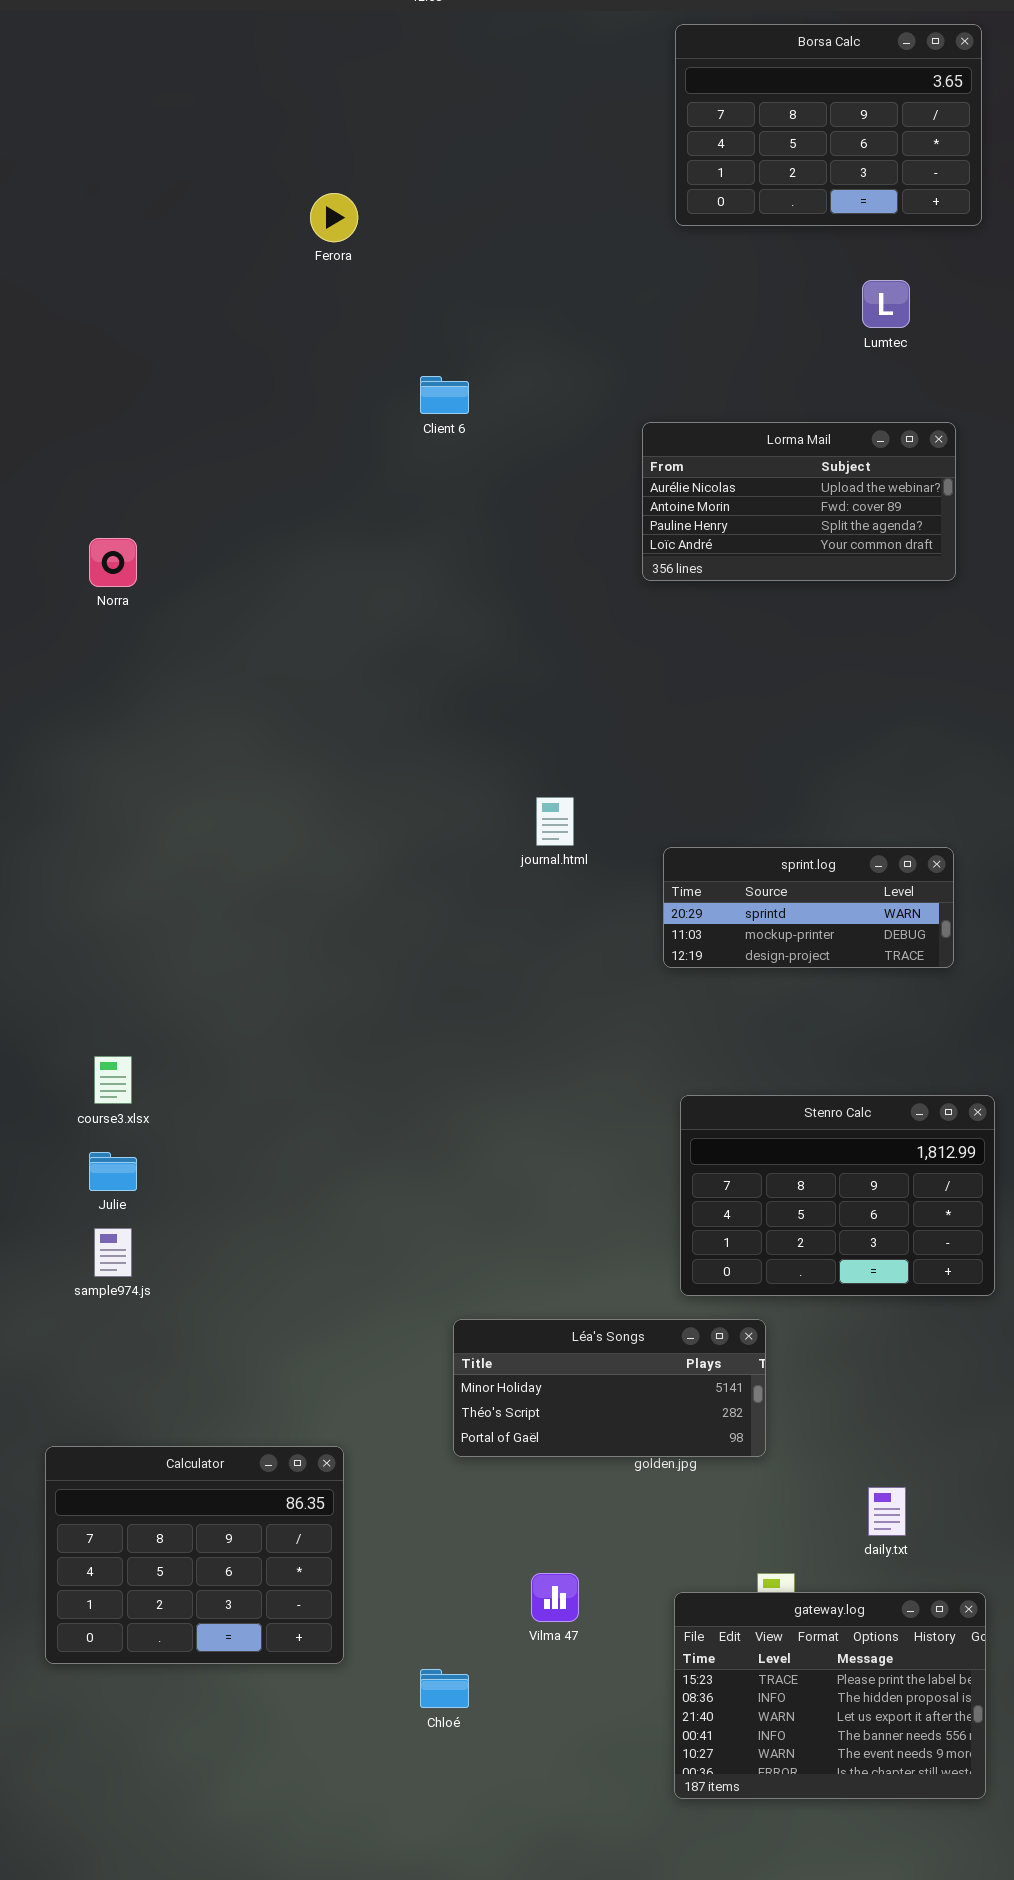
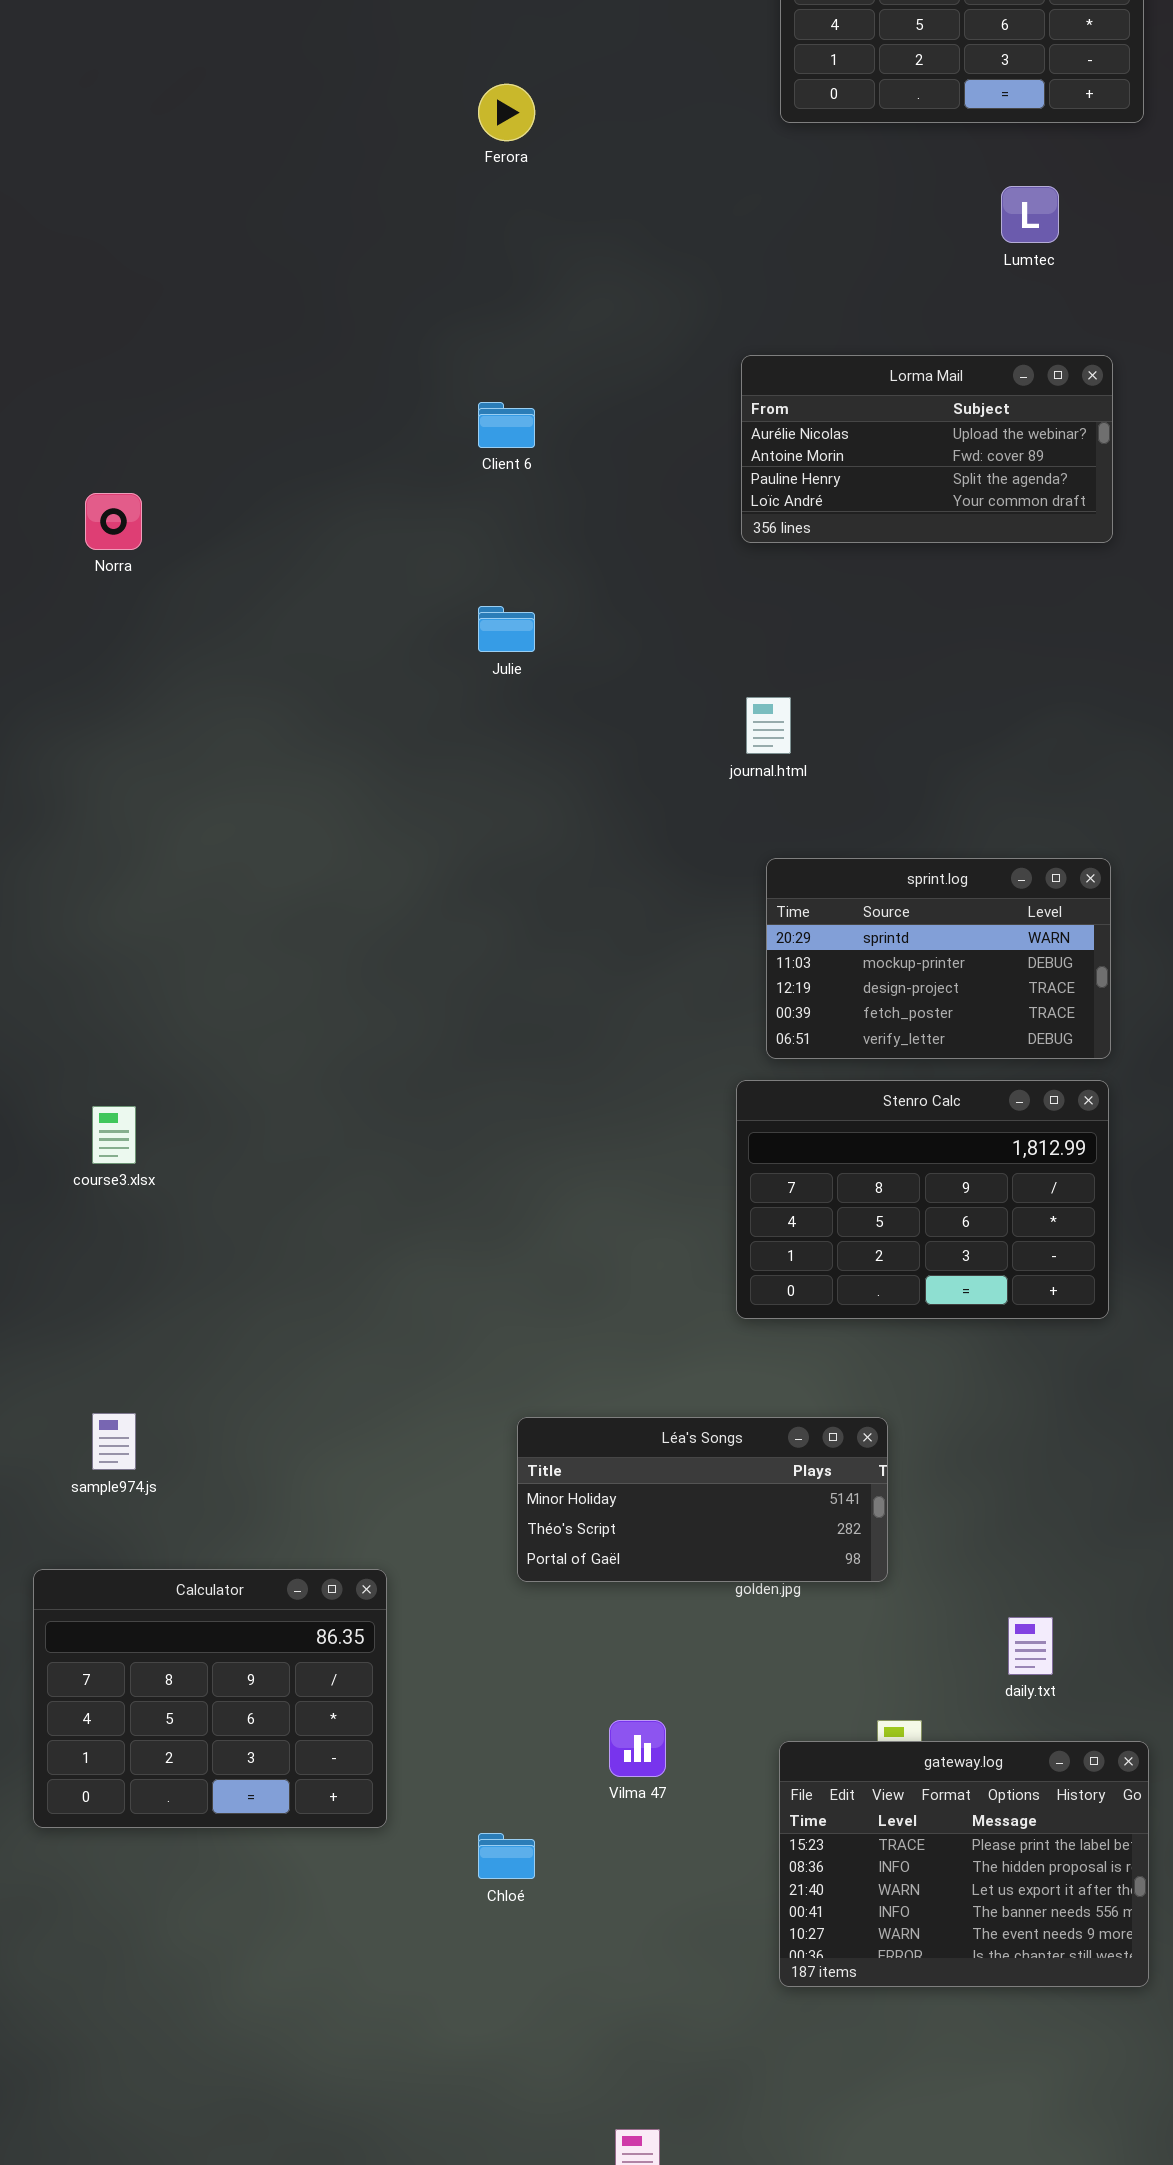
Ferora: [310,193,358,242] -> [478,84,535,141], moved
Client 6: [420,376,469,414] -> [478,402,535,448], moved
journal.html: [536,797,574,846] -> [746,697,791,754], moved
sprint.log: [663,847,954,968] -> [766,858,1111,1059], resized
Stenro Calc: [680,1095,995,1296] -> [736,1080,1109,1319], moved
Julie: [89,1152,137,1191] -> [478,606,535,652], moved
sample974.js: [94,1228,132,1277] -> [92,1413,136,1470], moved

